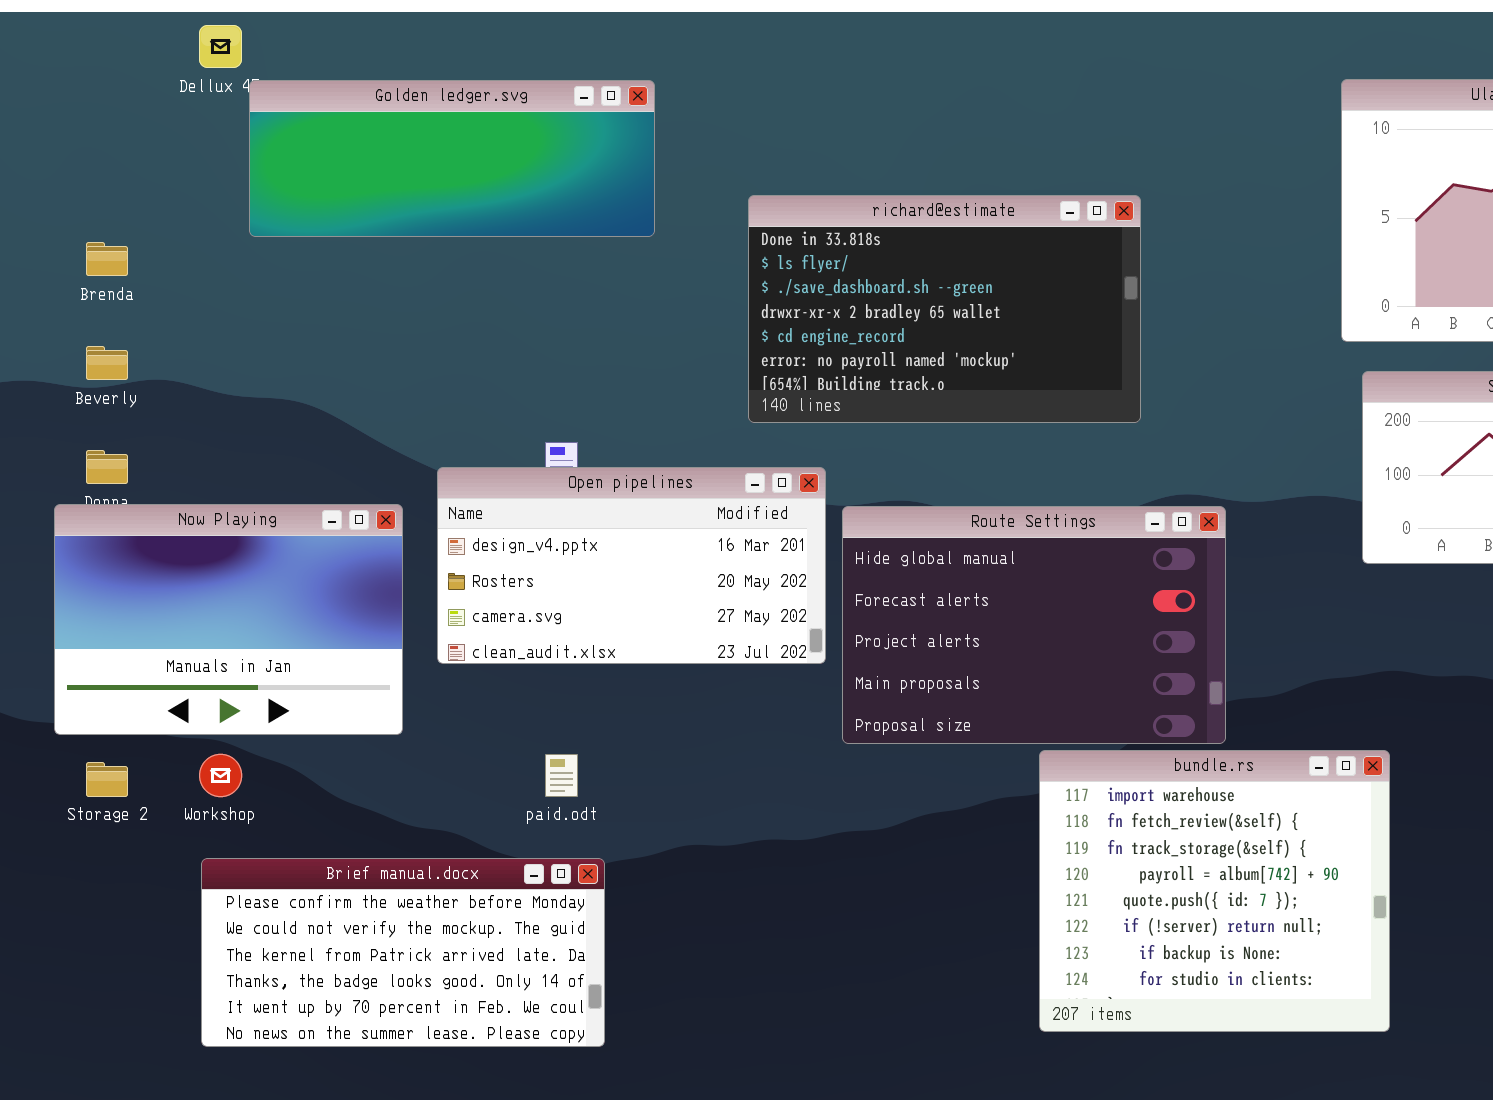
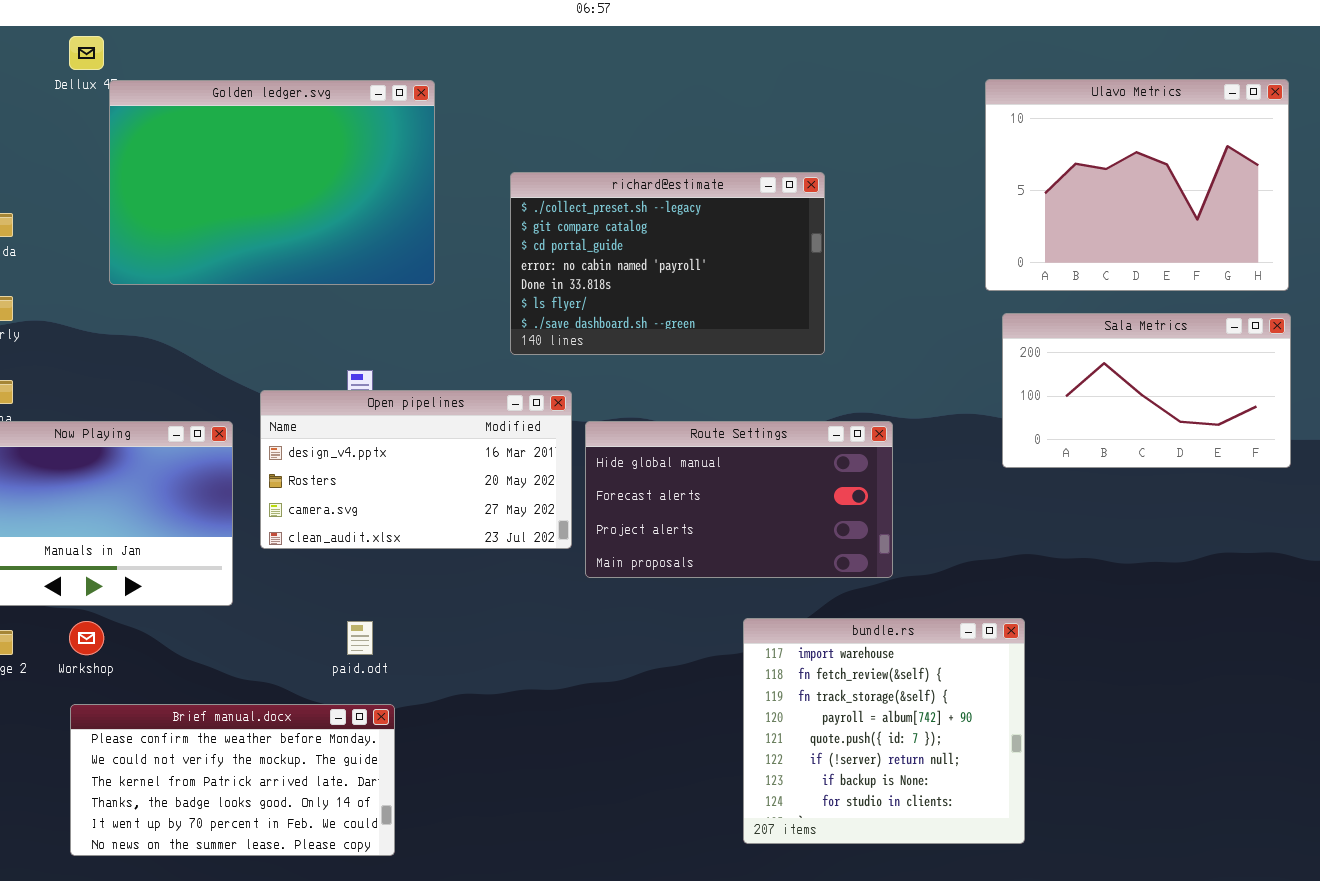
Golden ledger.svg: [249,80,655,237] -> [109,80,435,285], resized
richard@estimate: [748,195,1141,423] -> [510,172,825,355], scrolled up 4 rows
Route Settings: [842,506,1226,744] -> [585,421,893,578], resized

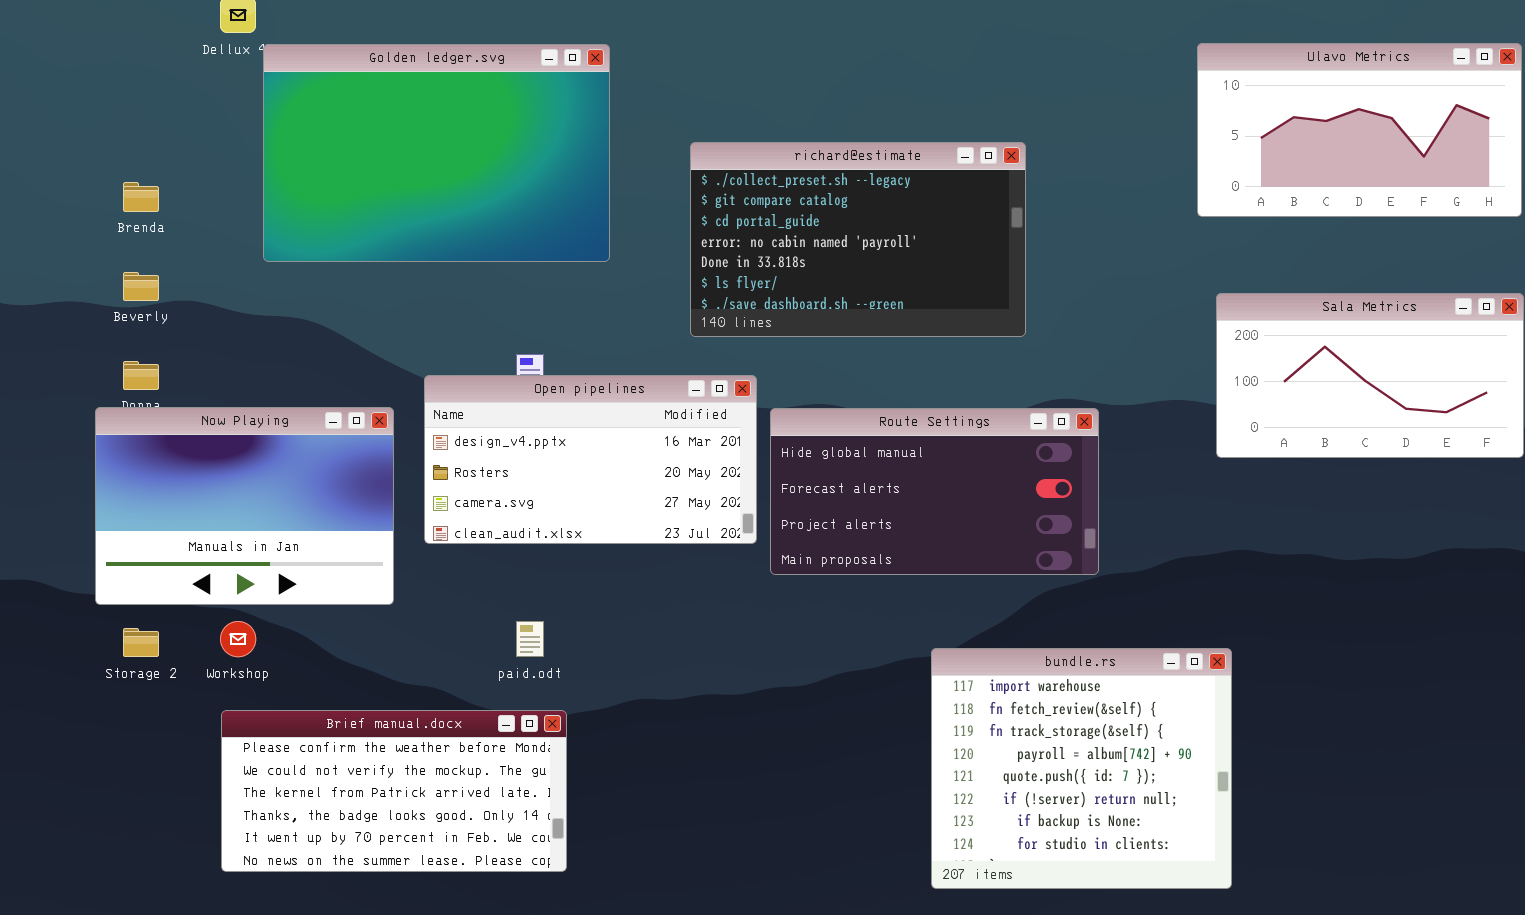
Ulavo Metrics: [985,79,1289,291] -> [1197,43,1522,217], resized
bundle.rs: [743,618,1025,844] -> [931,648,1232,889], moved

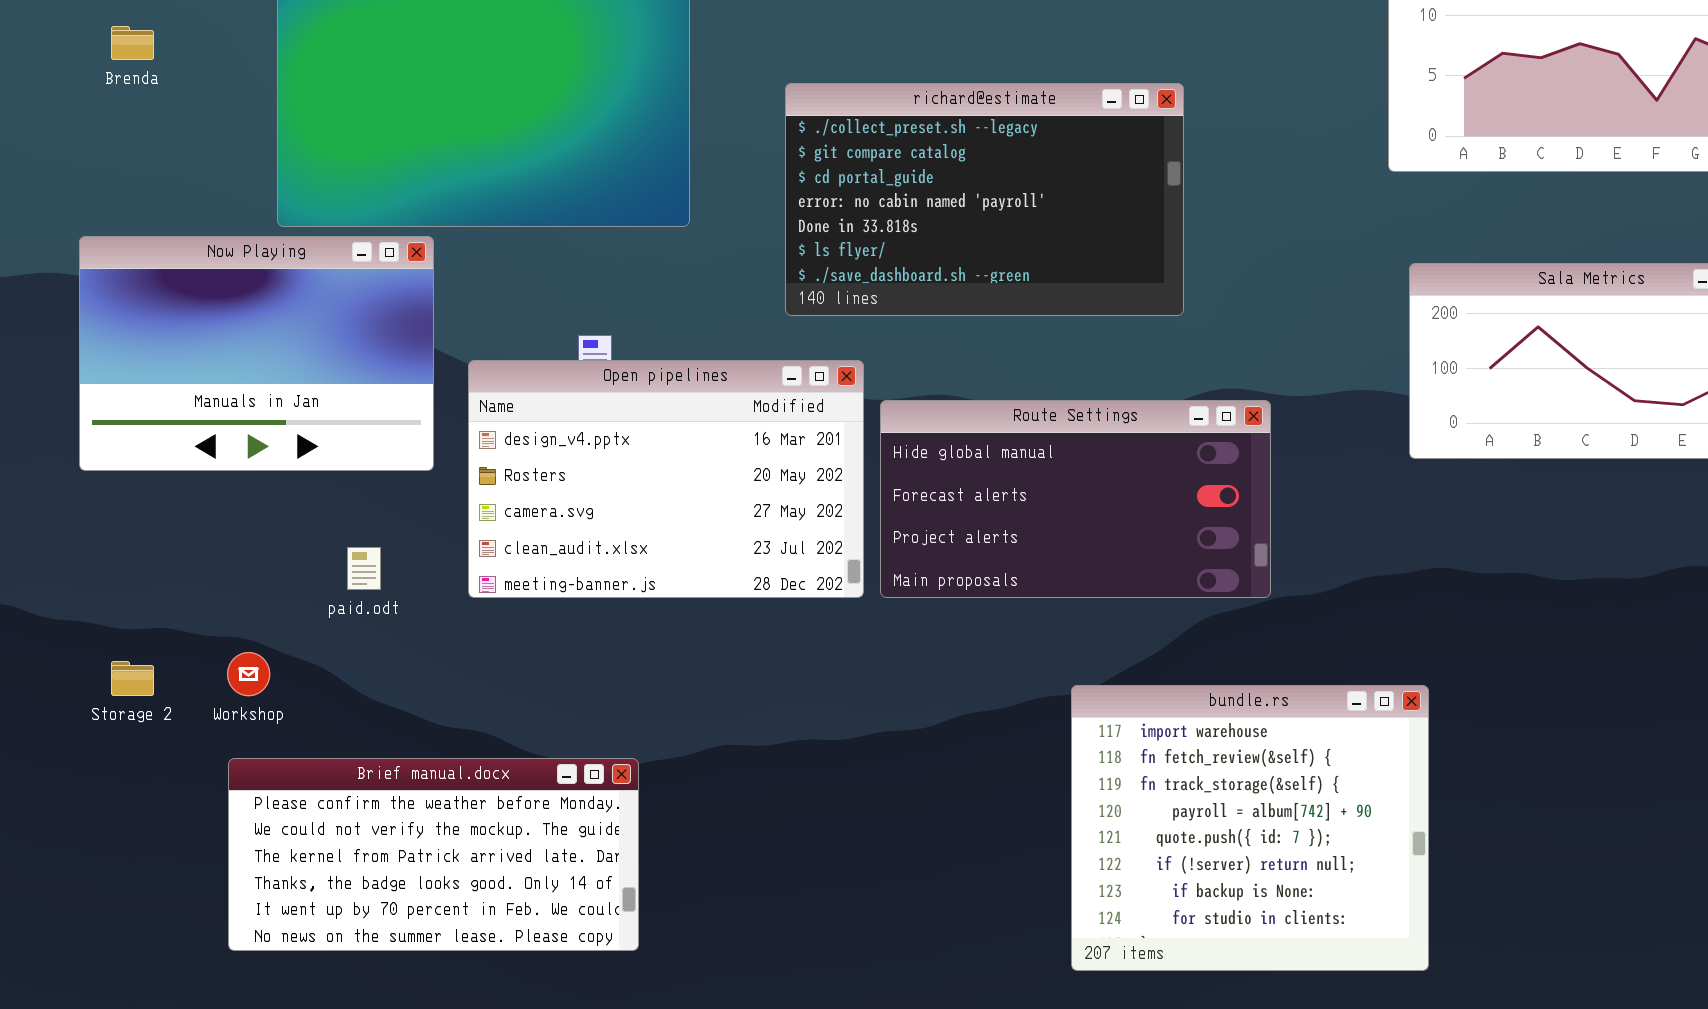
Brenda: [123,182,159,212] -> [111,26,154,60], moved
Open pipelines: [424,375,757,544] -> [468,360,864,598], resized
Now Playing: [95,407,394,605] -> [79,236,434,471], moved
paid.odt: [516,621,544,657] -> [347,547,381,590], moved

